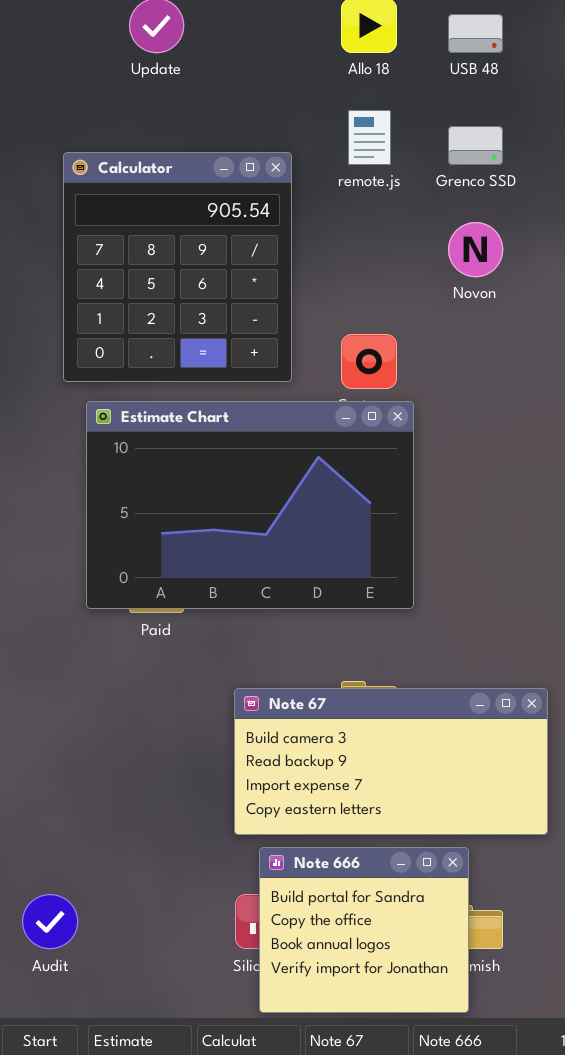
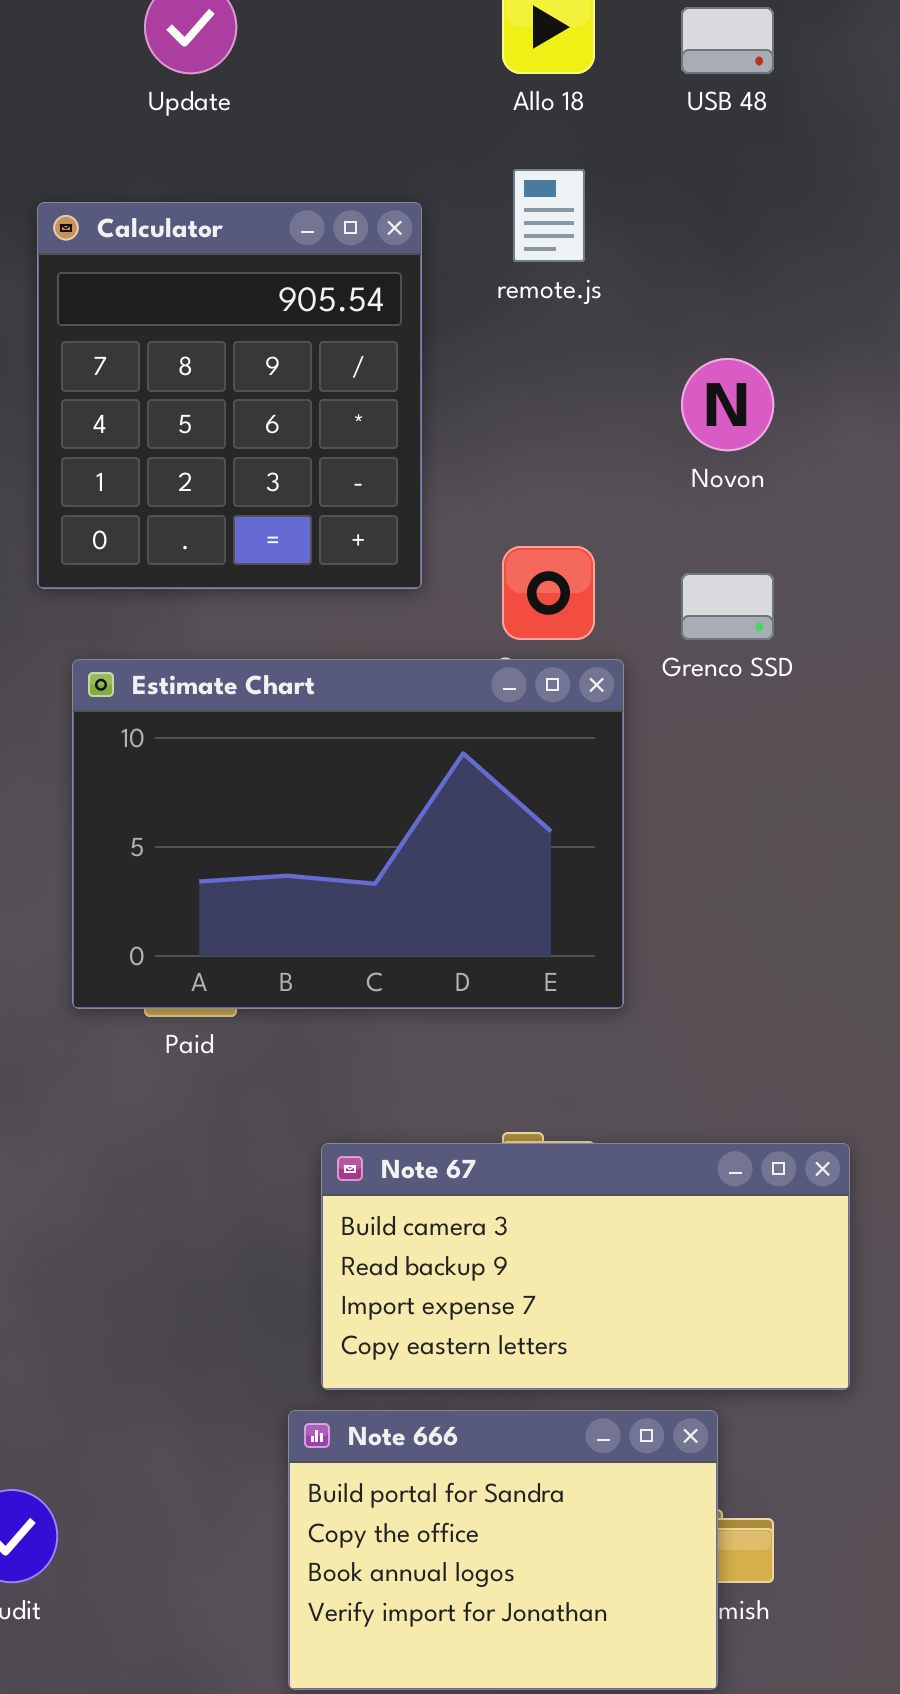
Grenco SSD: [448,126,503,165] -> [681,573,774,640], moved
Calculator: [63,152,292,382] -> [37,202,422,589], moved
Note 666: [259,847,469,1013] -> [288,1410,718,1690], resized

